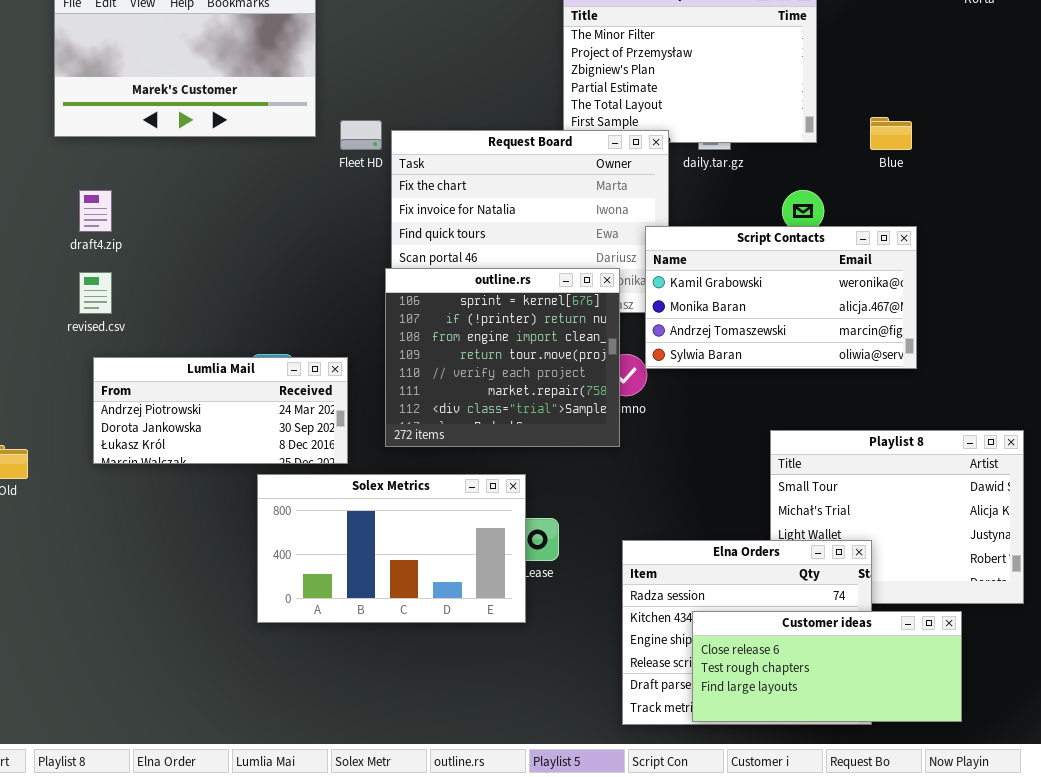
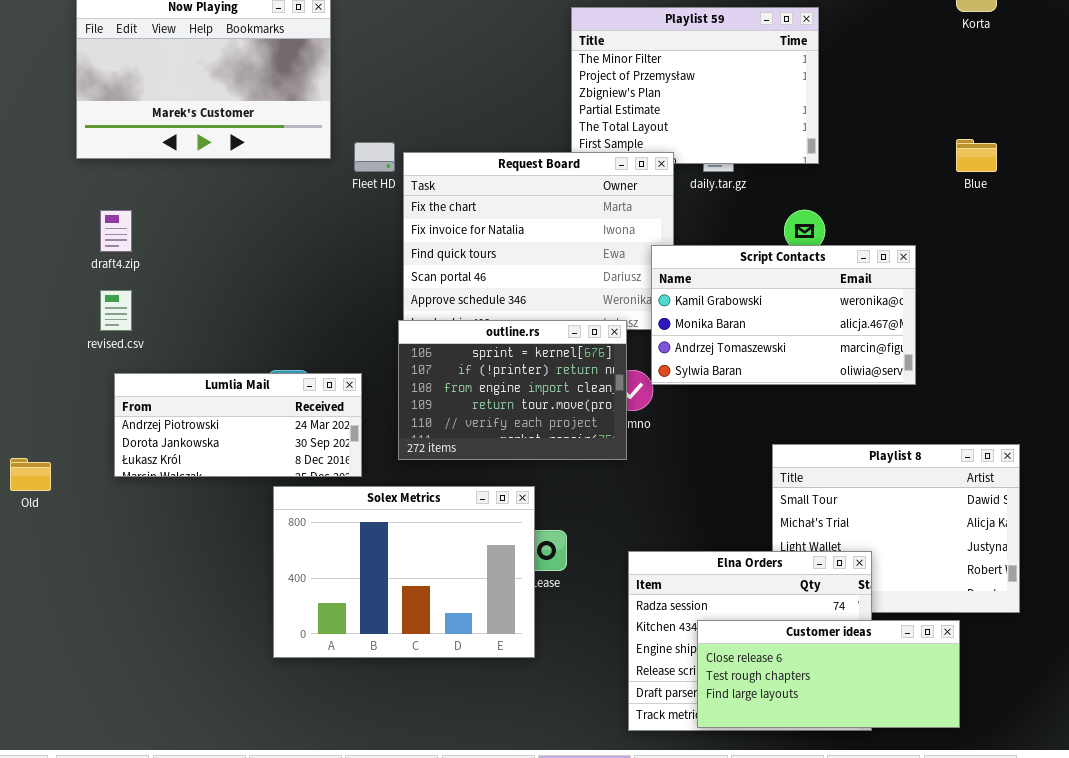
Blue: [870,117,912,150] -> [956,139,997,172], moved
outline.rs: [385,268,620,447] -> [398,320,627,460], resized
Solex Metrics: [257,474,526,623] -> [273,486,535,658], resized

